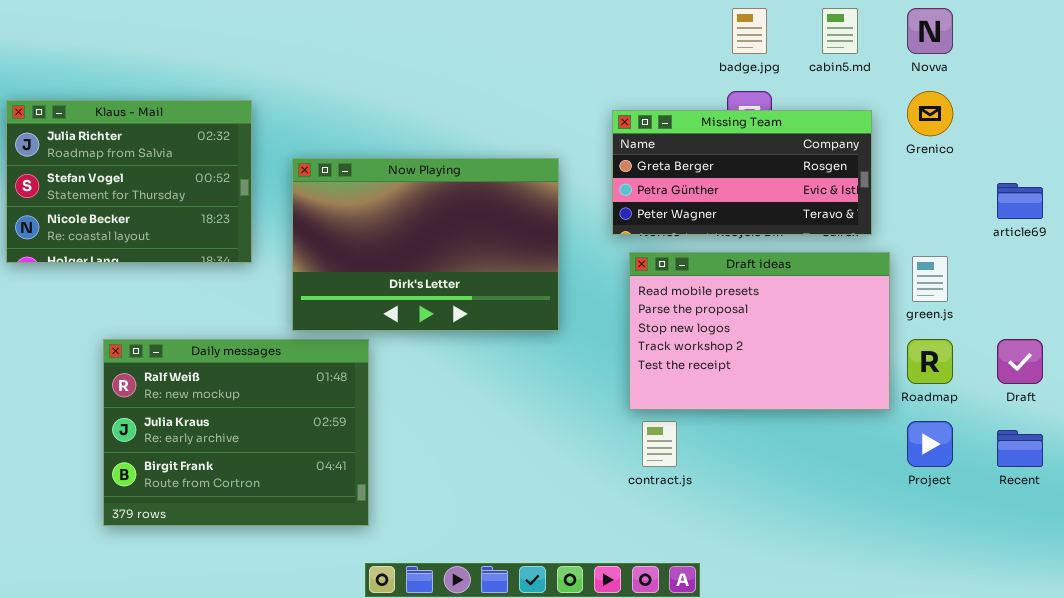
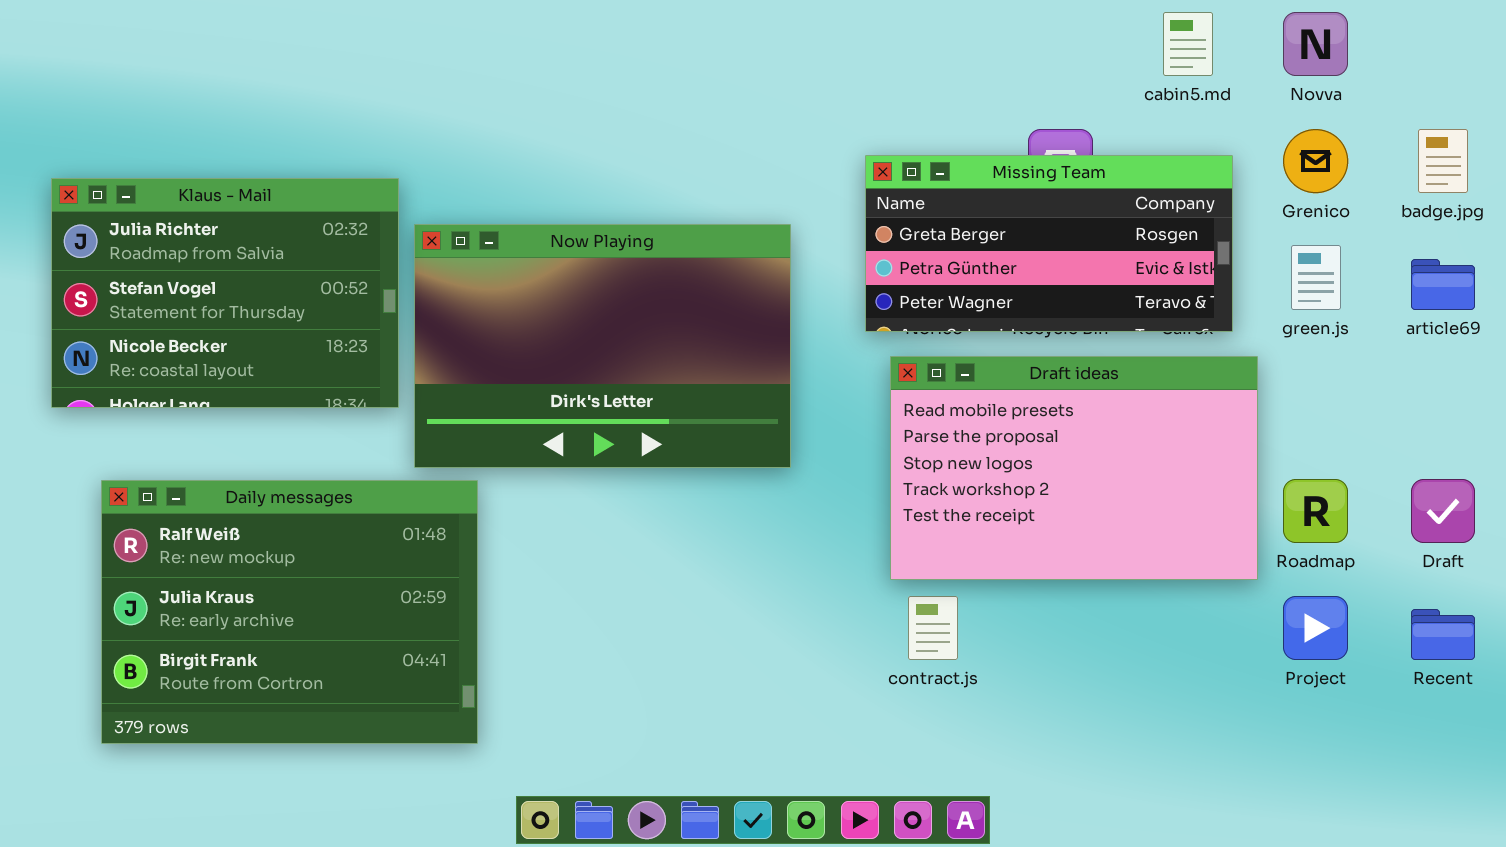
badge.jpg: [732,8,767,54] -> [1418,129,1468,193], moved
Klaus - Mail: [6,100,252,263] -> [51,178,399,408], moved
green.js: [912,256,948,302] -> [1291,245,1341,310], moved
Daily messages: [103,339,369,526] -> [101,480,478,744], moved

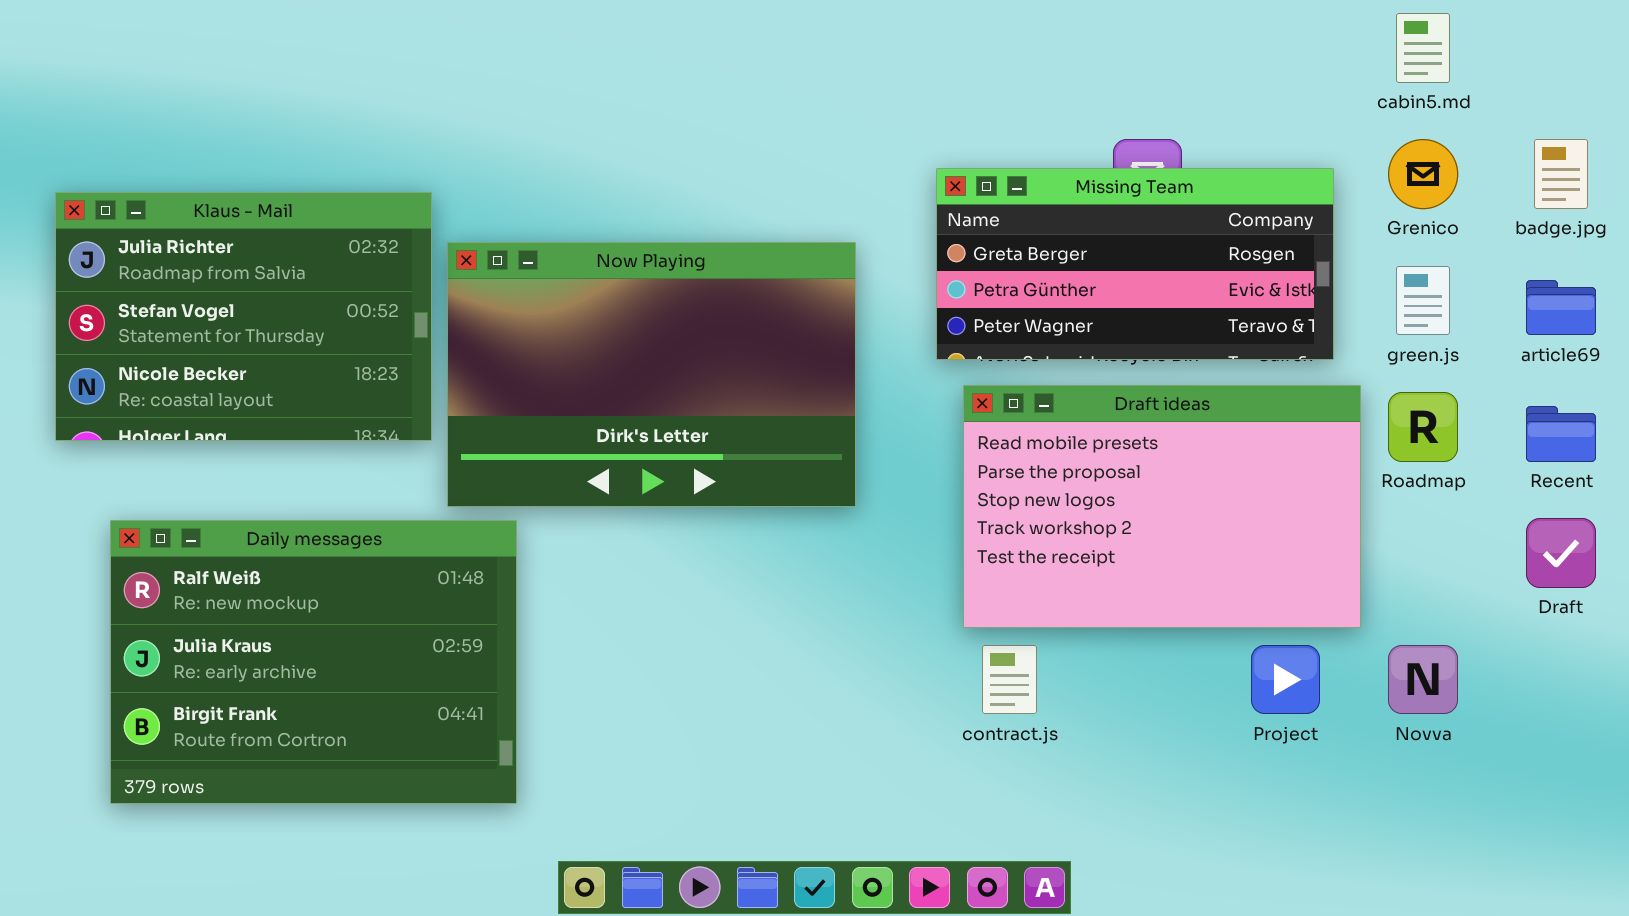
cabin5.md: [1163,12,1213,76] -> [1396,13,1450,83], moved
Novva: [1283,12,1348,76] -> [1388,645,1458,714], moved
Roadmap: [1283,479,1348,543] -> [1388,392,1458,462], moved
Project: [1283,596,1348,660] -> [1251,645,1320,714], moved
Recent: [1411,609,1475,660] -> [1526,406,1596,462], moved

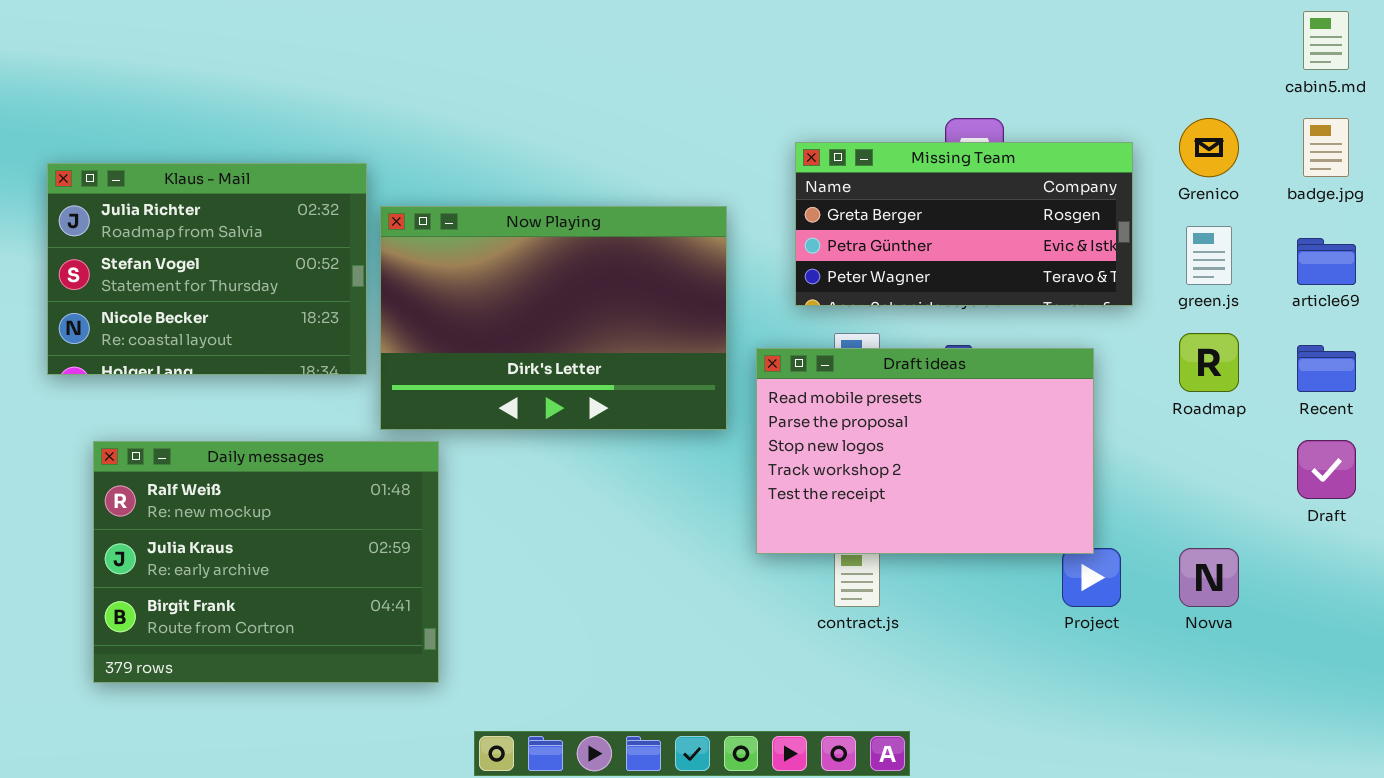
cabin5.md: [1396,13,1450,83] -> [1303,11,1349,70], moved
Draft ideas: [963,385,1361,628] -> [756,348,1094,554], moved

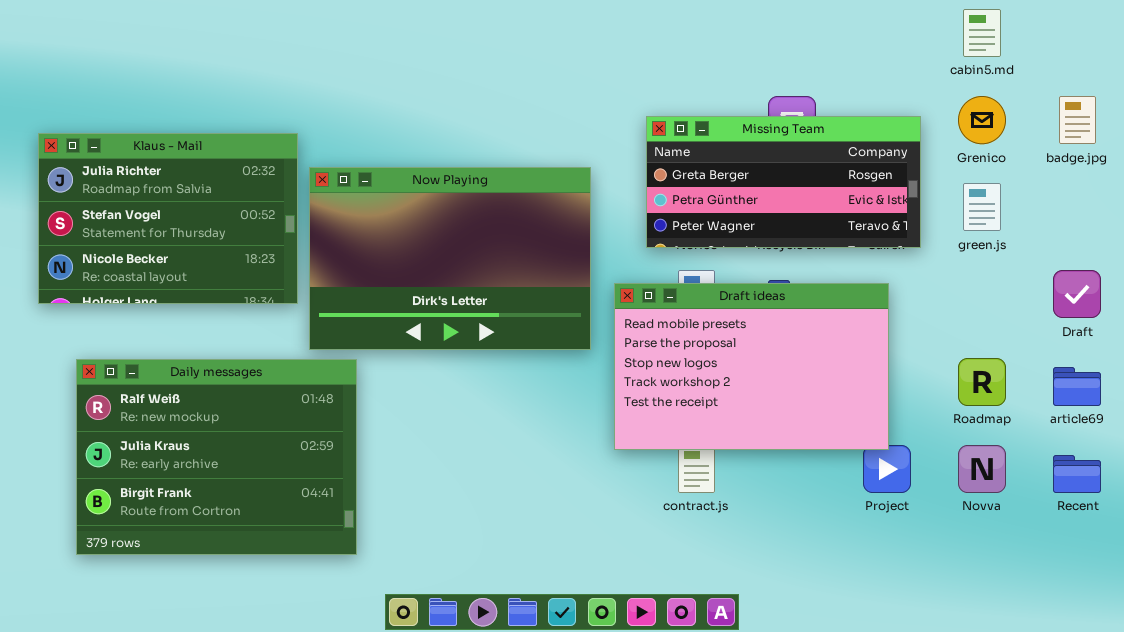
cabin5.md: [1303,11,1349,70] -> [963,9,1001,57], moved
article69: [1297,238,1356,285] -> [1053,367,1101,406], moved
Roadmap: [1179,333,1239,392] -> [958,358,1006,406], moved
Recent: [1297,345,1356,392] -> [1053,455,1101,493], moved
Draft: [1297,440,1356,499] -> [1053,270,1101,318], moved

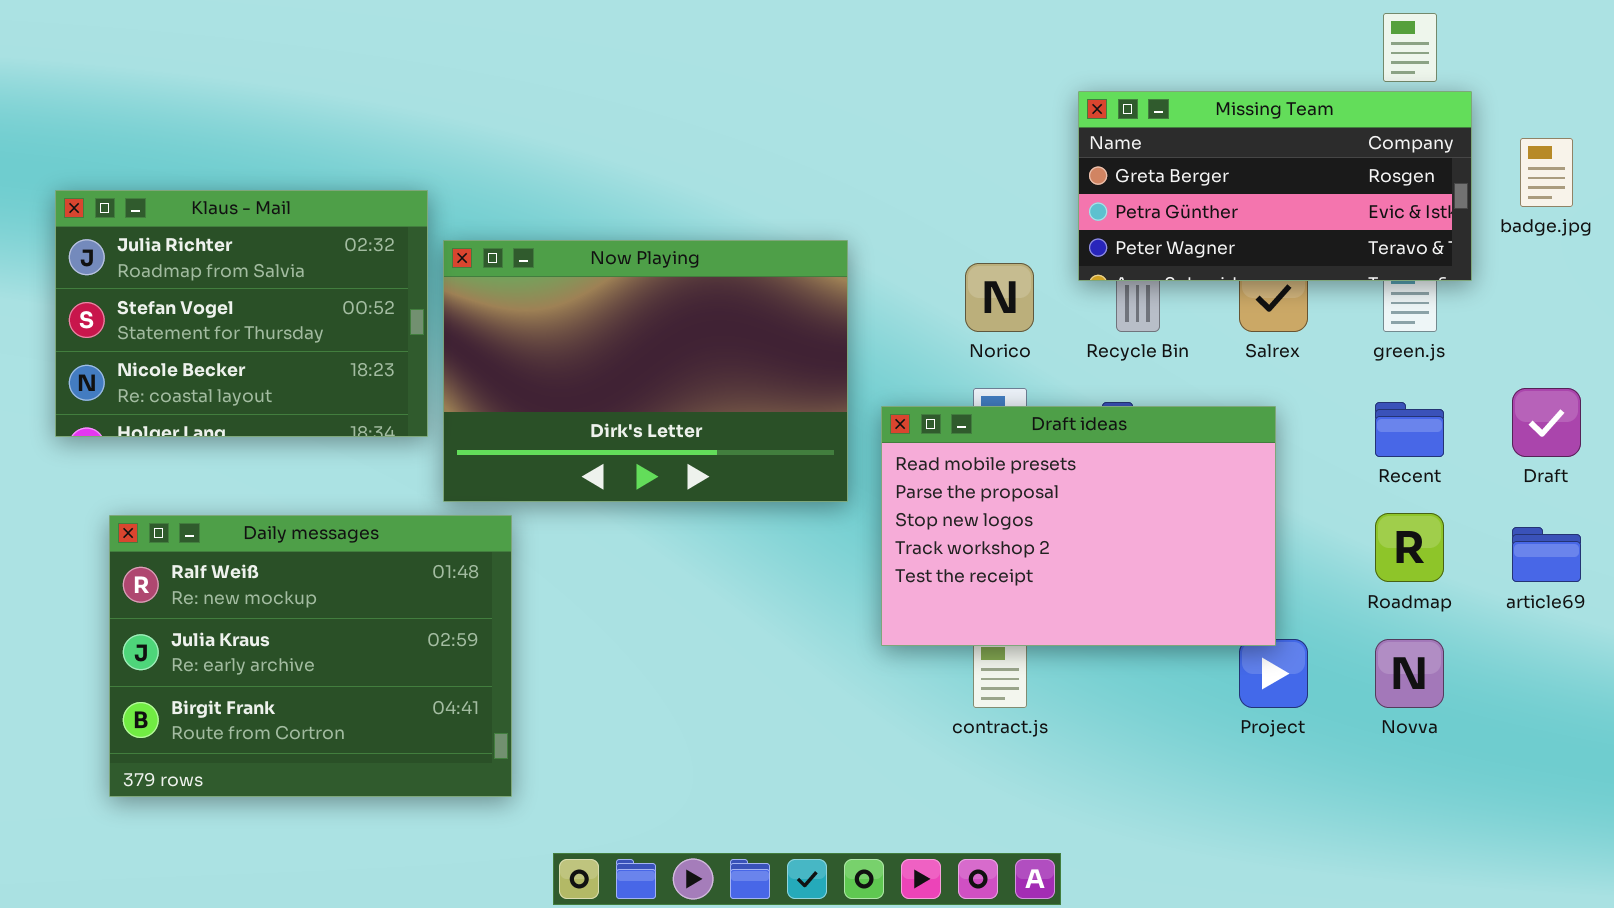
Missing Team: [646,116,921,248] -> [1078,91,1472,281], moved
Recent: [1053,455,1101,493] -> [1375,402,1444,457], moved

